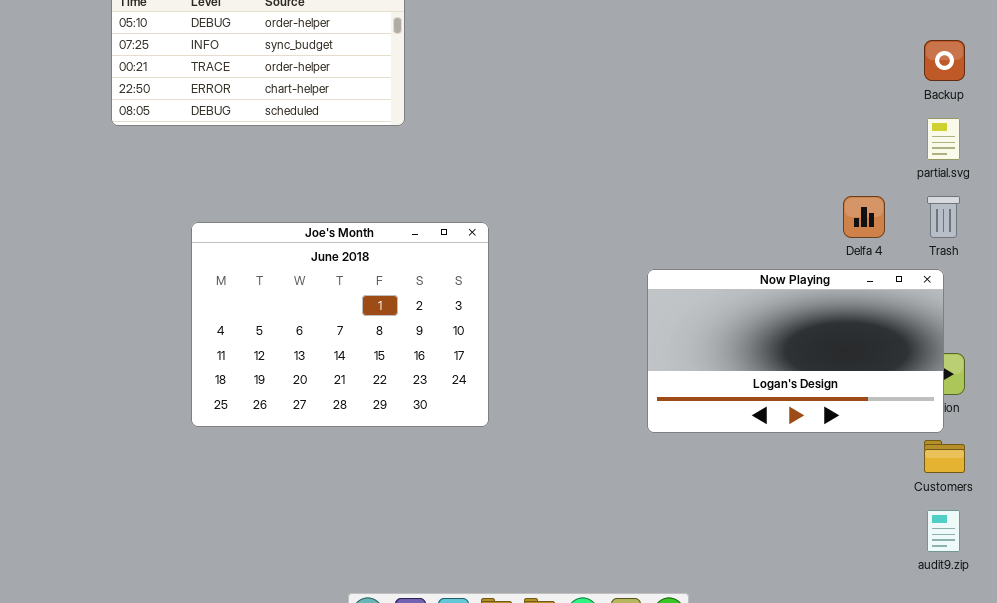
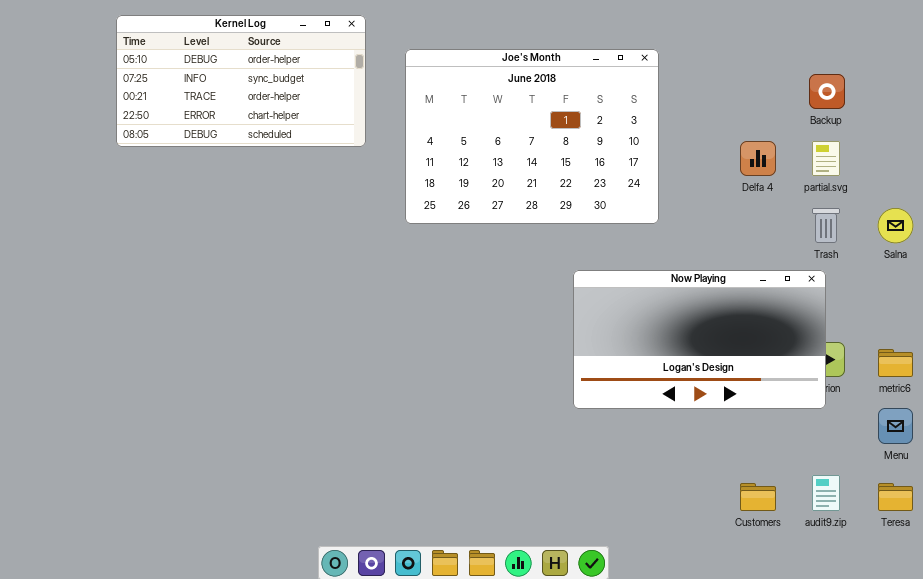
Delfa 4: [843,196,885,238] -> [740,141,776,176], moved
Joe's Month: [191,222,489,427] -> [405,49,659,224], moved
Customers: [924,440,965,473] -> [740,483,776,511], moved

